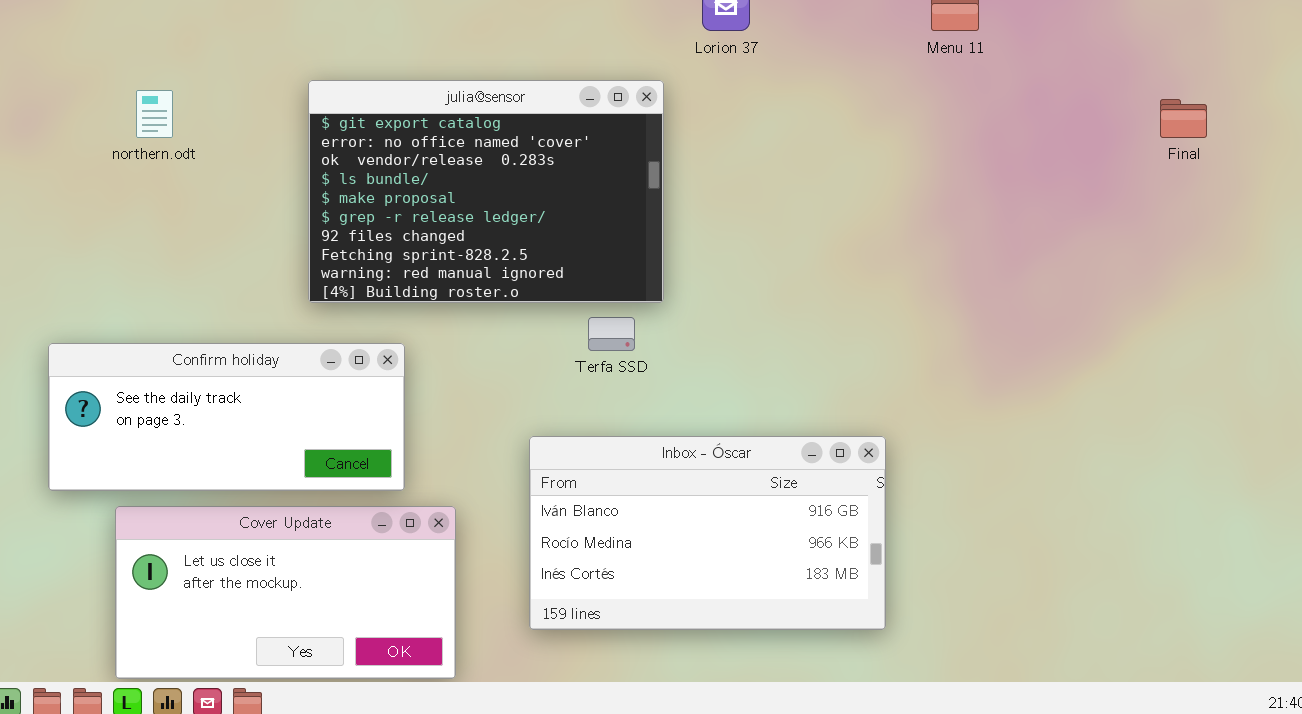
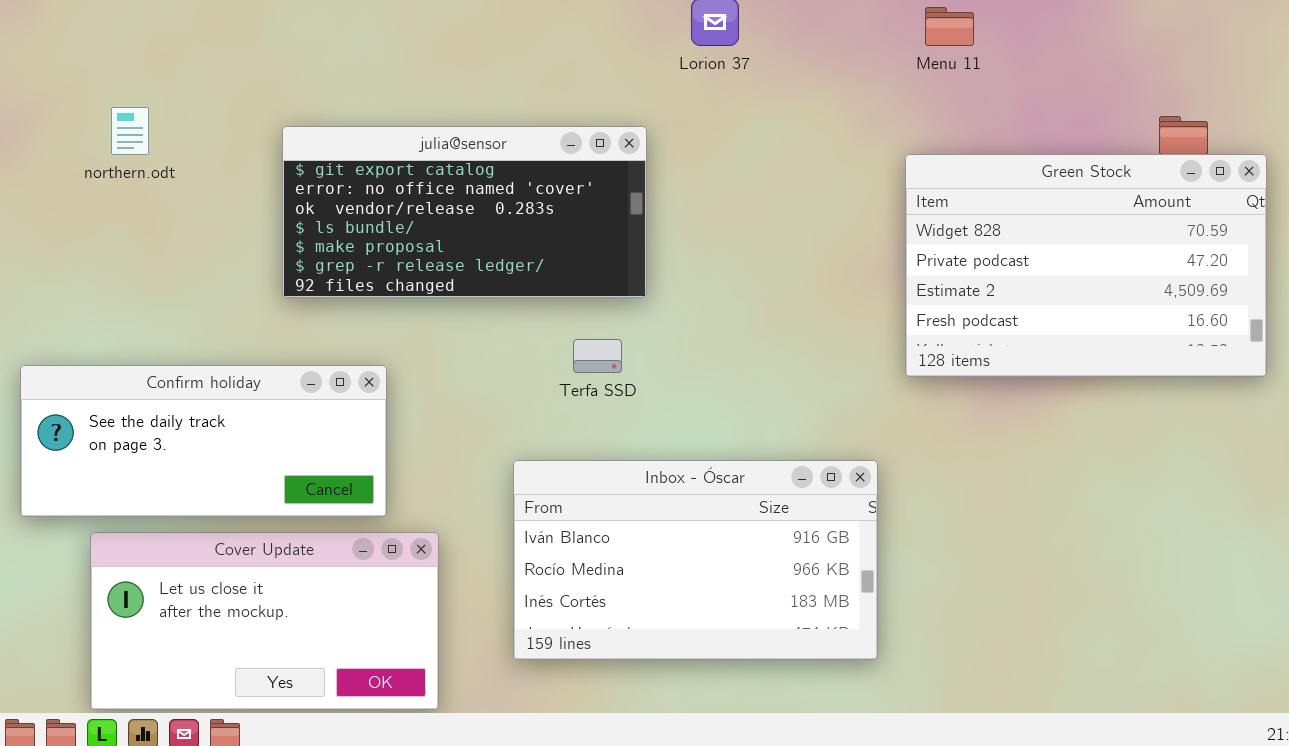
julia@sensor: [308,80,664,303] -> [282,126,647,298], moved, resized
Green Stock: none -> [905,154,1267,377], opened

